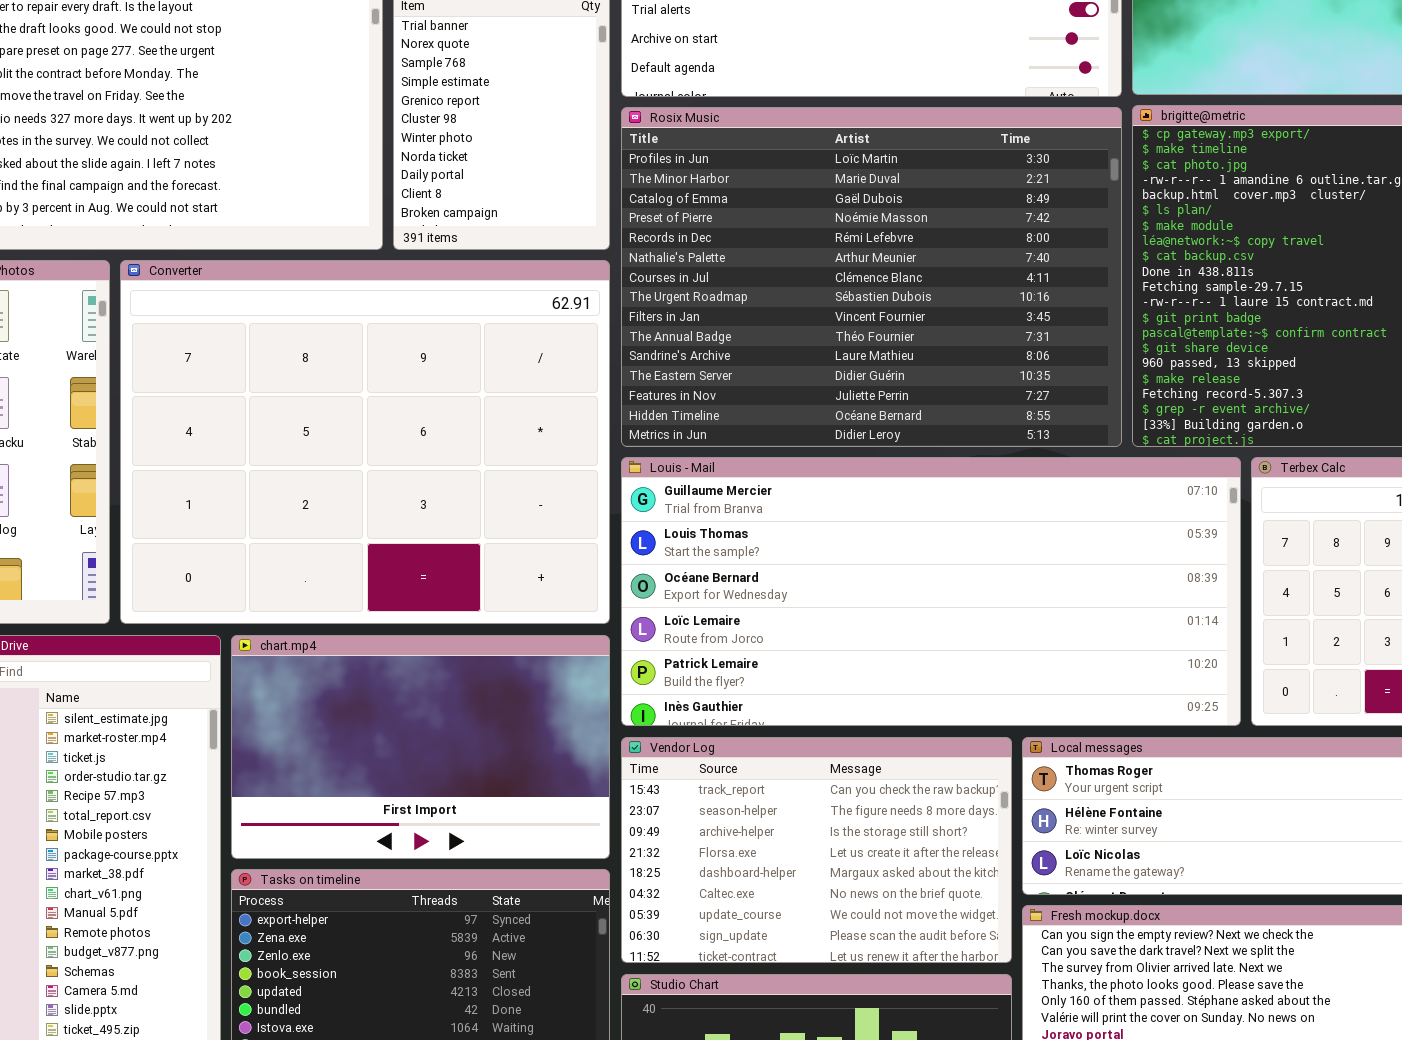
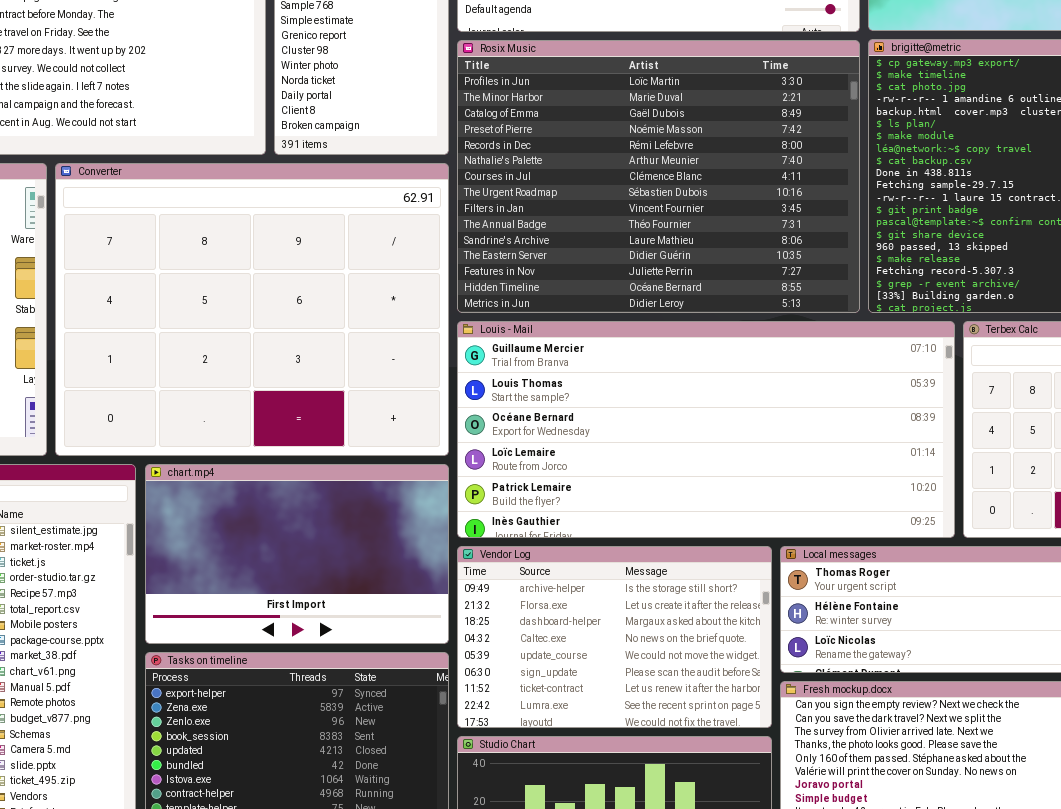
Vendor Log: [621,737,1012,963] -> [457,546,772,728], scrolled down 2 rows

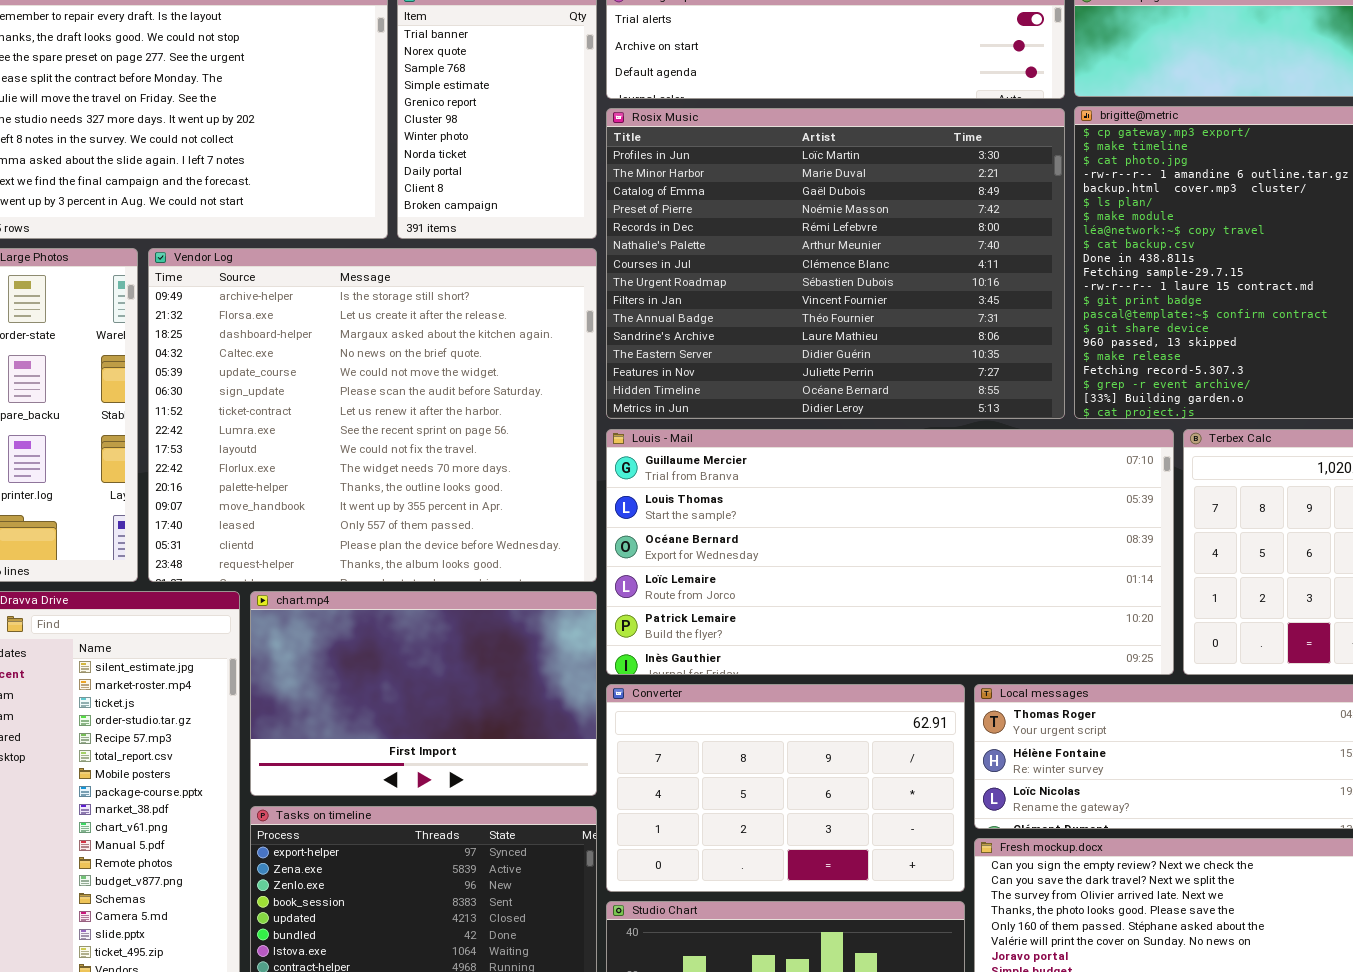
Converter: [55,163,449,456] -> [606,684,965,892], moved, resized
Vendor Log: [457,546,772,728] -> [148,248,597,582], moved, resized

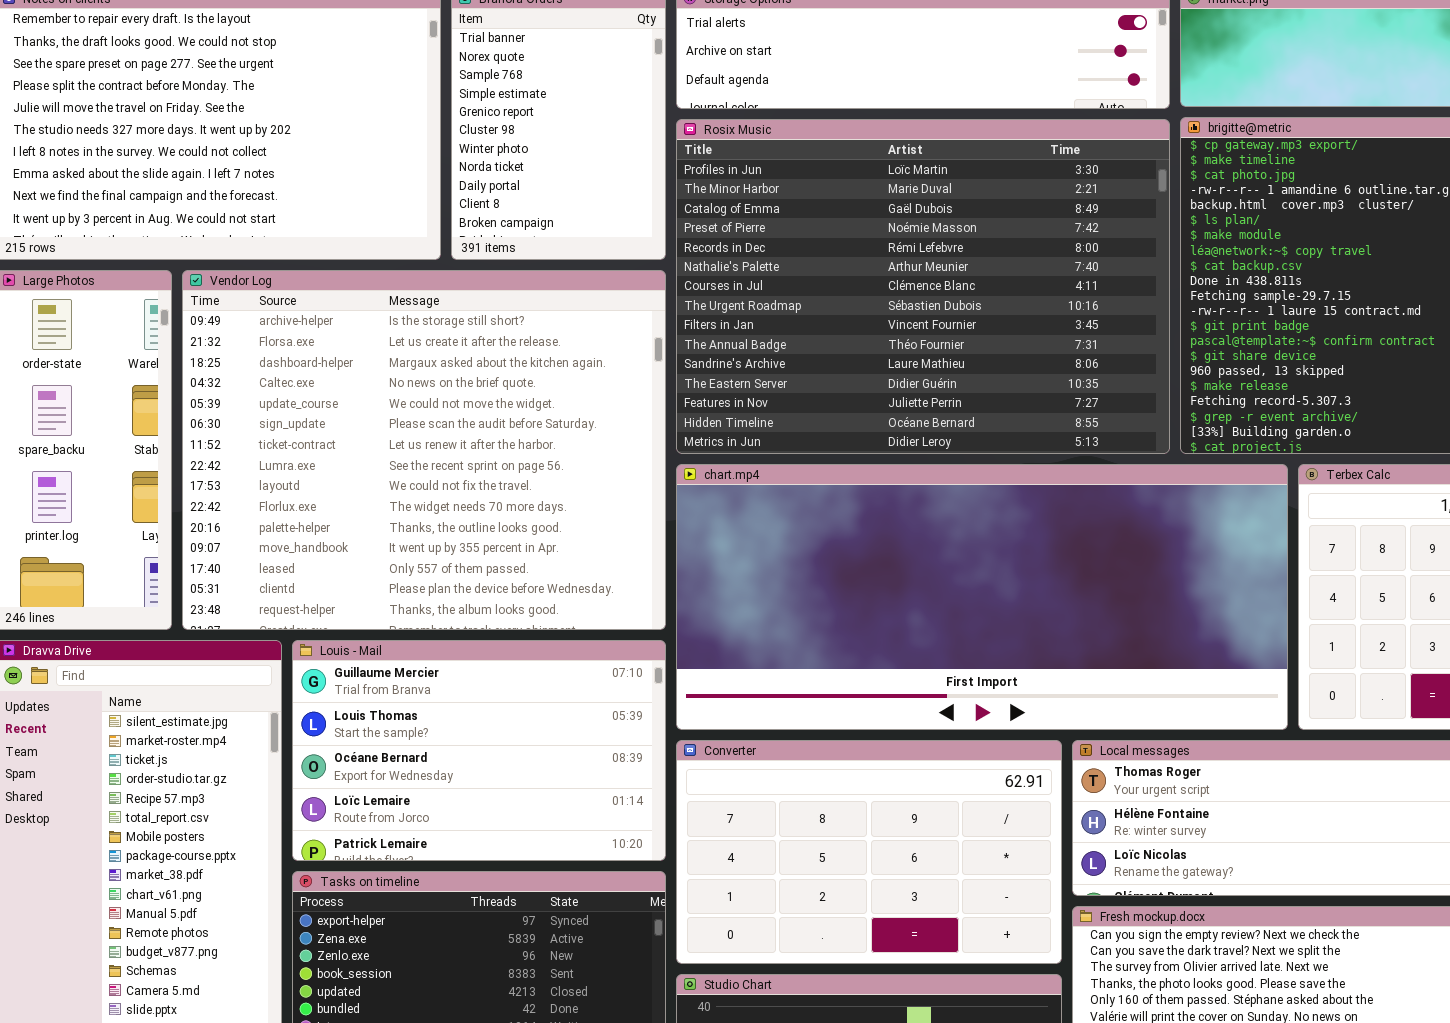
Louis - Mail: [606,429,1174,675] -> [292,640,666,861], moved, resized
chart.mp4: [250,591,597,796] -> [676,464,1288,730], moved, resized

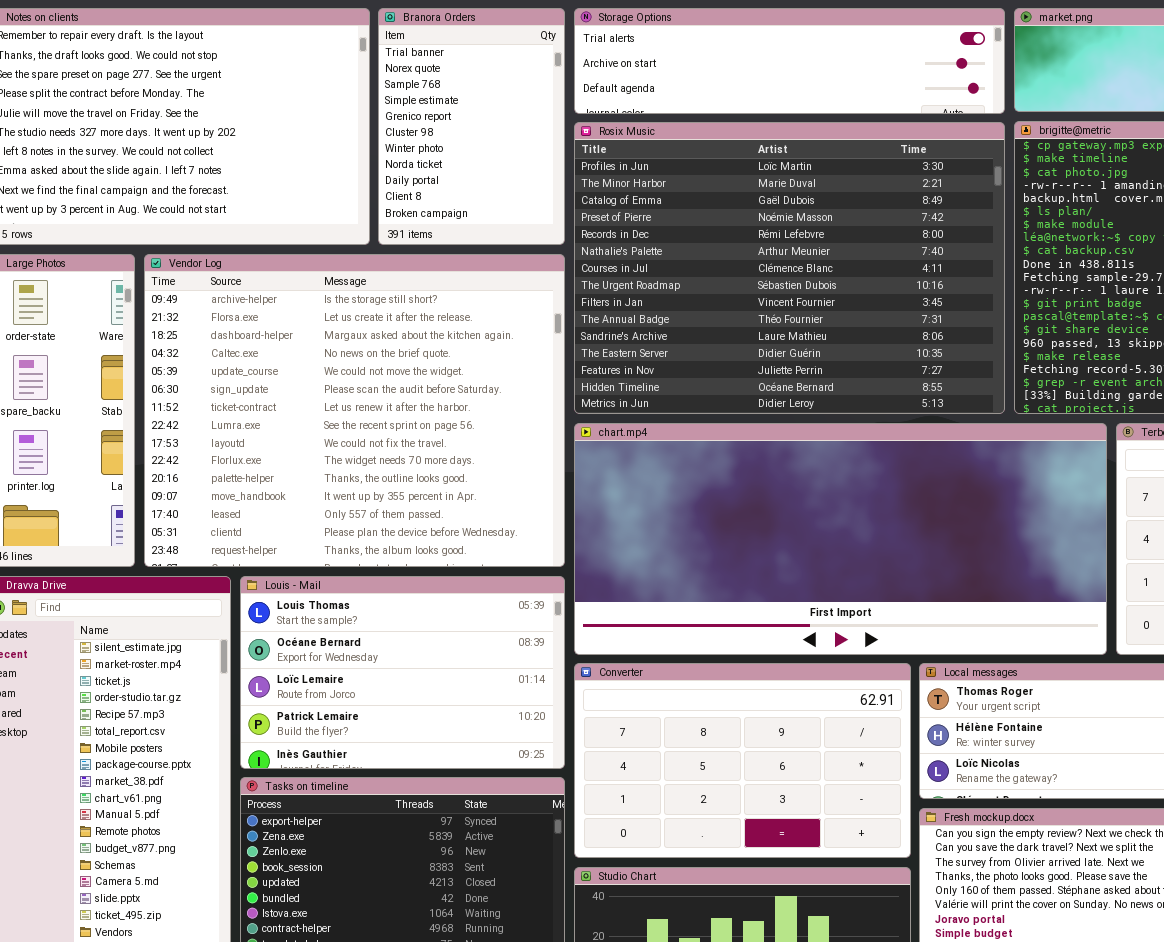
Louis - Mail: [292,640,666,861] -> [240,576,565,769], scrolled down 1 row

